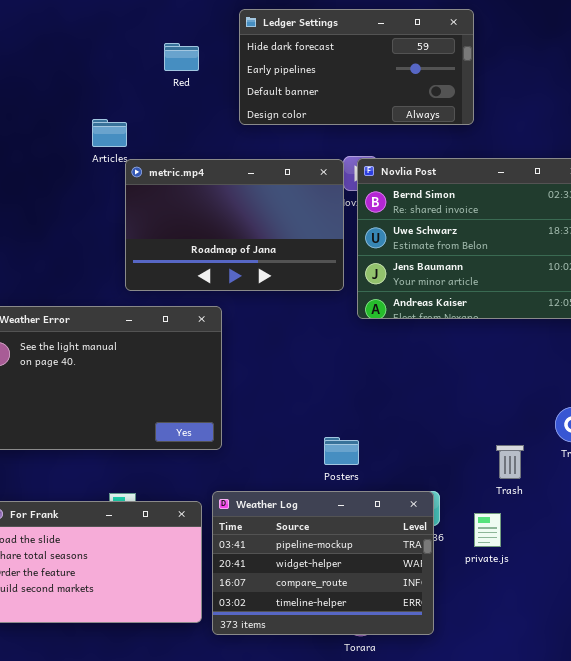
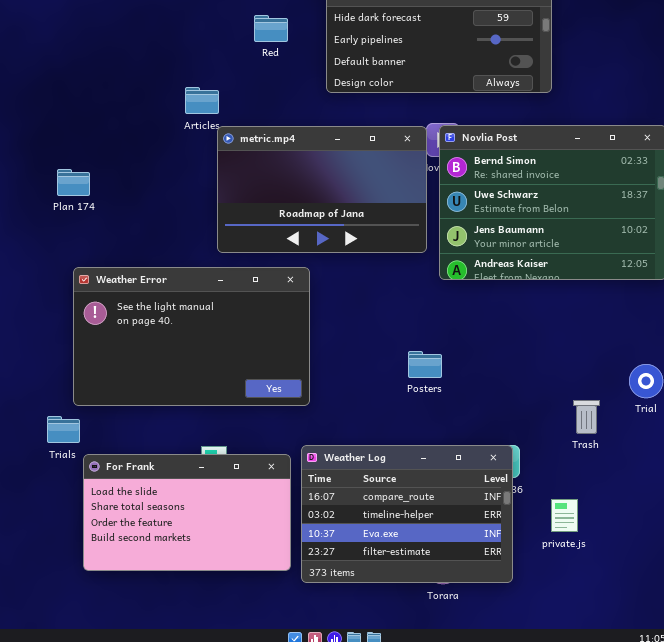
Posters: [324,437,359,465] -> [408,351,442,378], moved
Weather Log: [212,491,434,635] -> [301,445,513,583], scrolled down 2 rows
private.js: [474,513,501,547] -> [551,499,578,532], moved

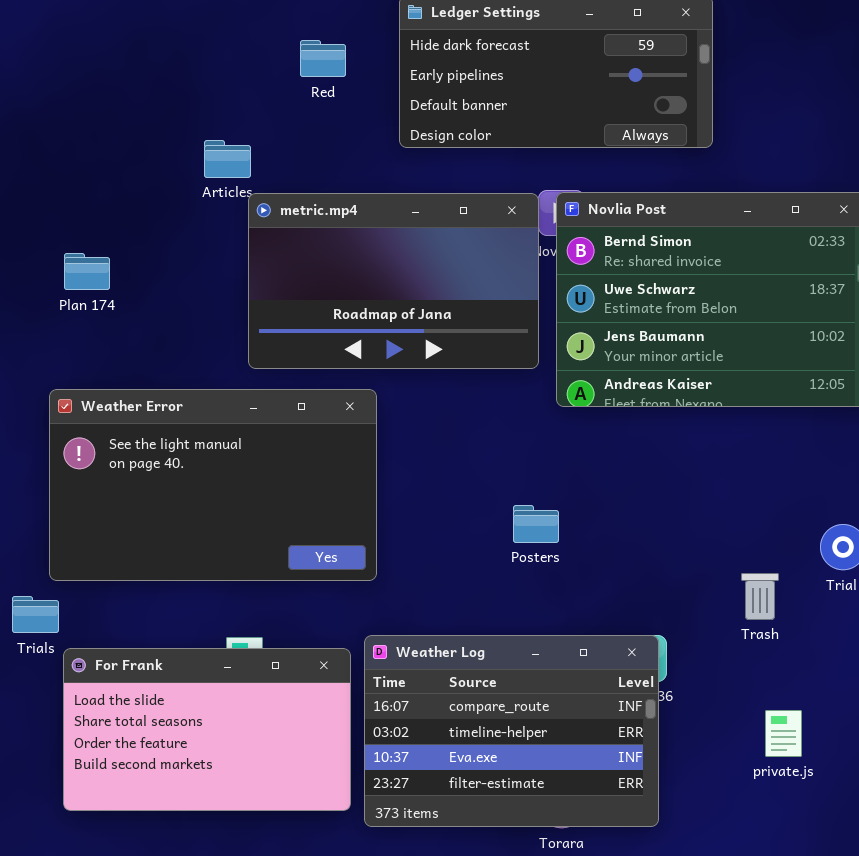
Plan 174: [57,169,90,196] -> [64,253,110,290], moved
private.js: [551,499,578,532] -> [765,710,802,757], moved

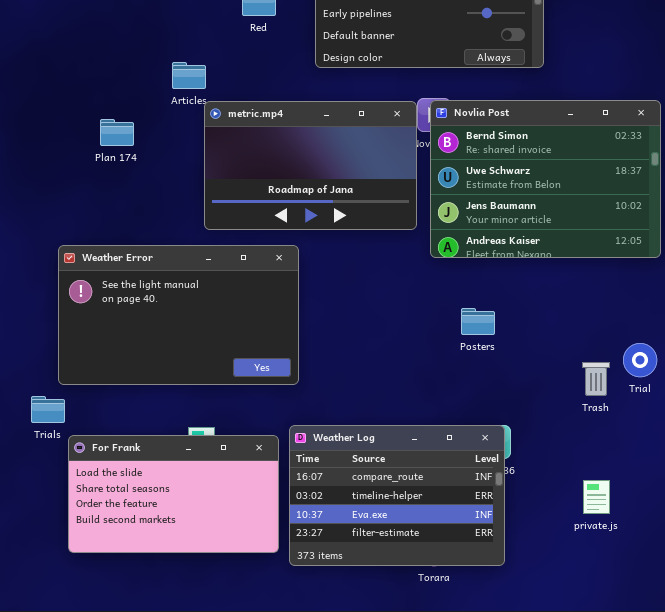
Plan 174: [64,253,110,290] -> [100,119,134,146], moved
Posters: [513,505,559,543] -> [461,308,495,335], moved
Trash: [741,573,779,620] -> [582,362,610,396], moved

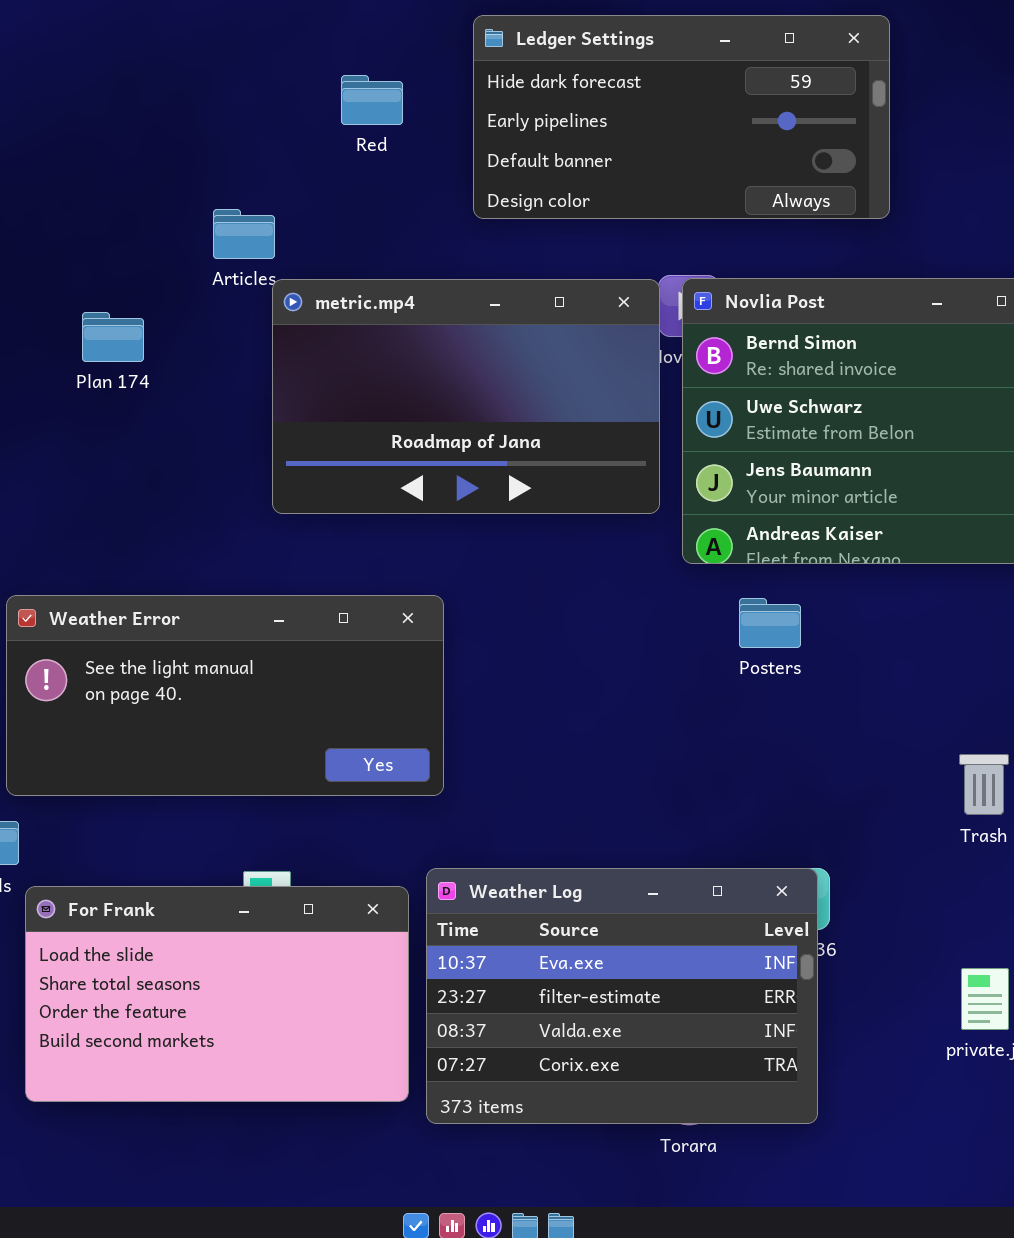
Weather Error: [58,245,299,385] -> [6,595,444,796], resized
Posters: [461,308,495,335] -> [739,598,801,648], moved
Weather Log: [289,425,505,566] -> [426,868,818,1124], scrolled down 2 rows

